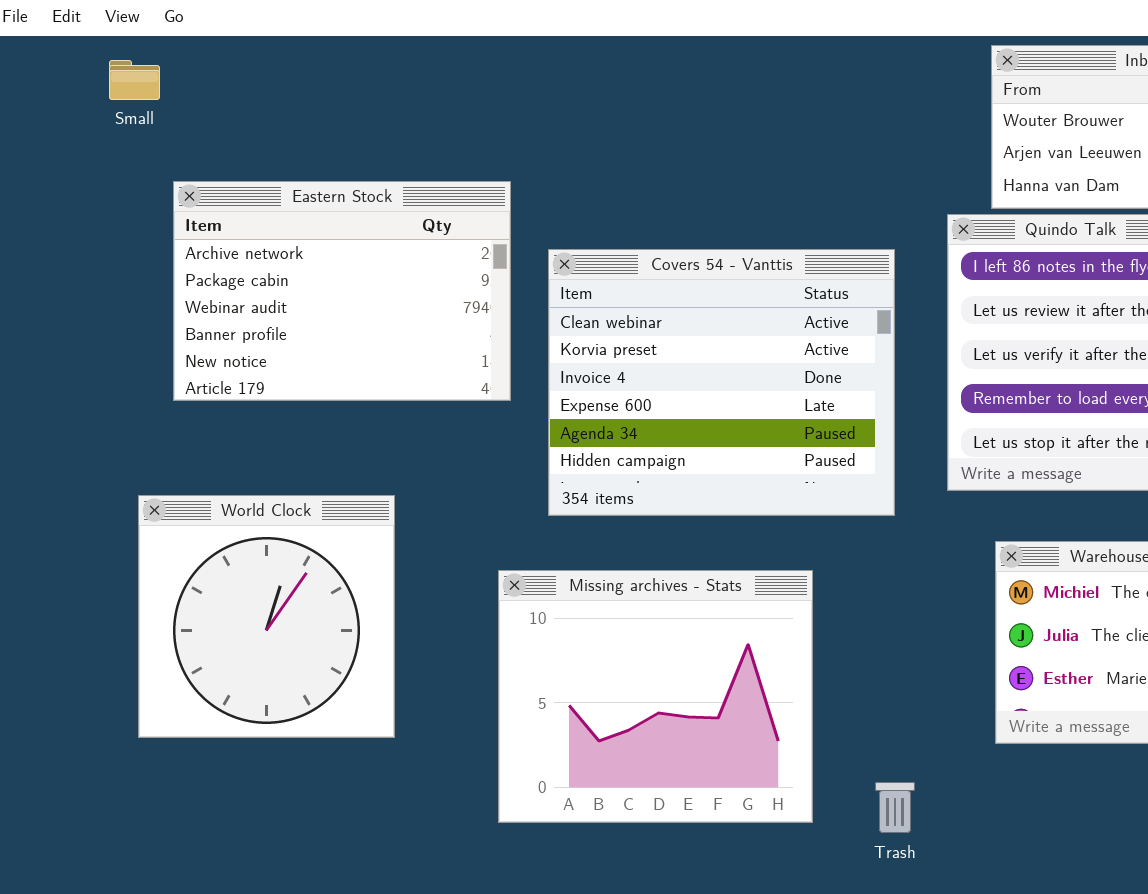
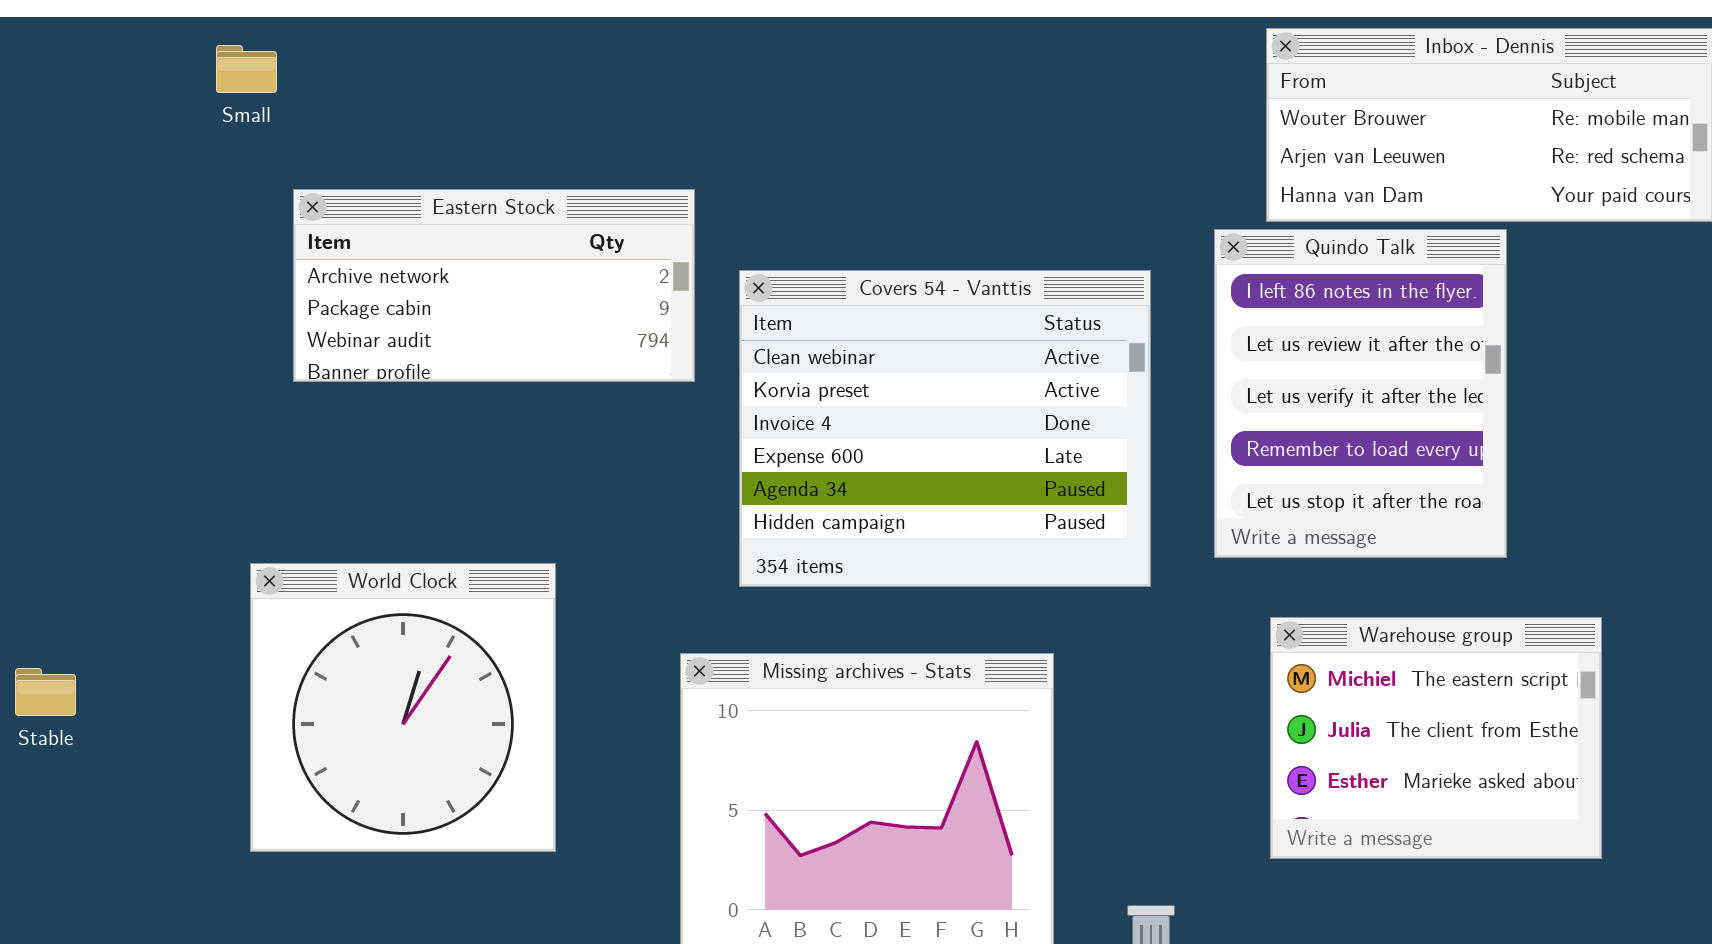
Eastern Stock: [173,181,511,401] -> [293,189,695,382], resized

